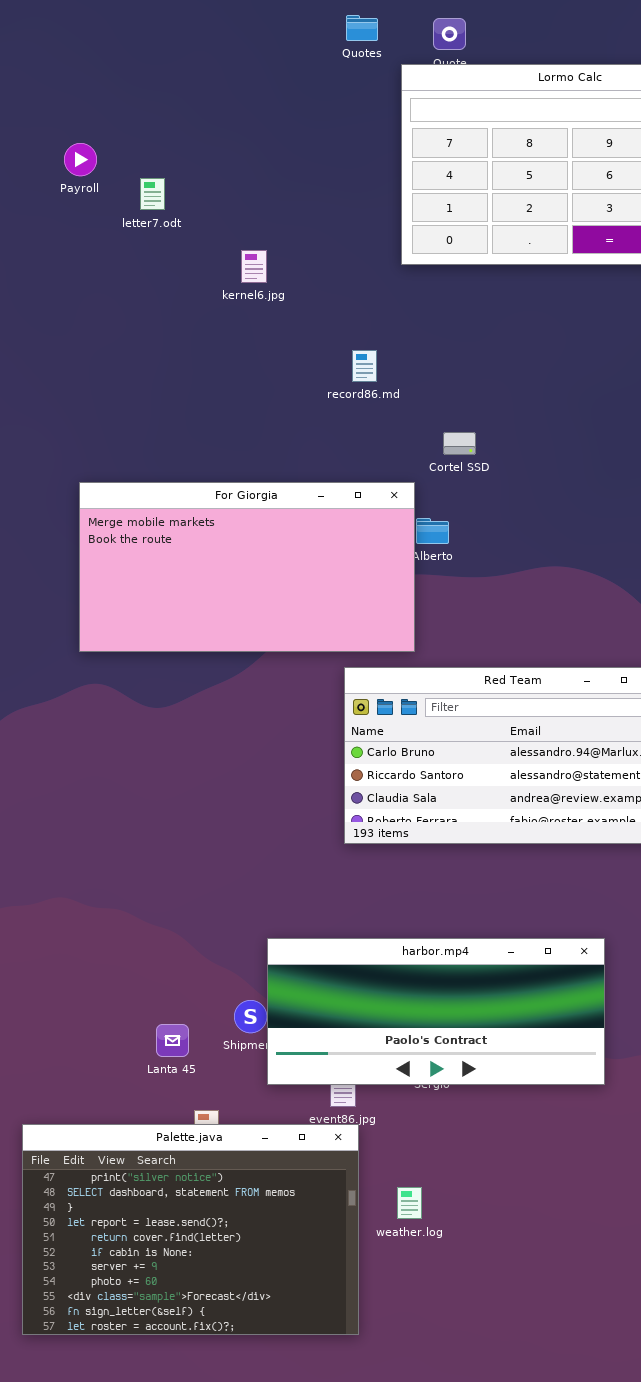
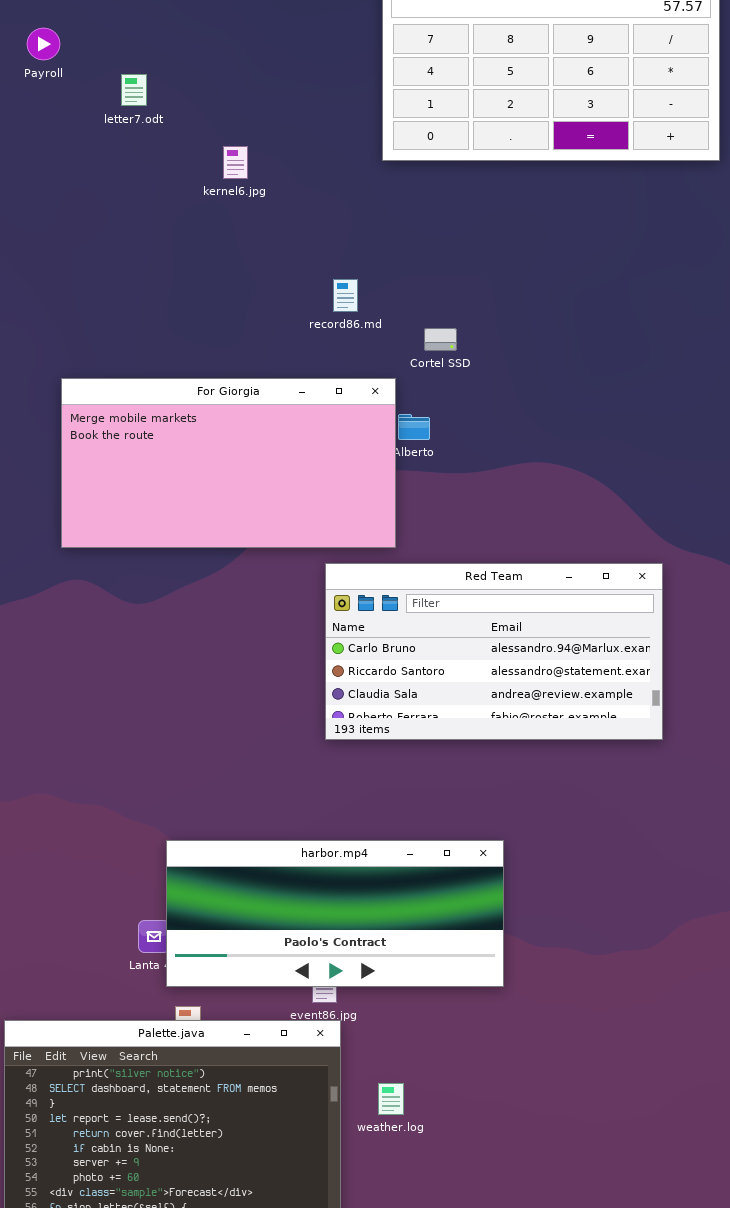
Payroll: [64,143,97,176] -> [27,28,60,60], moved
record86.md: [352,350,377,382] -> [333,279,358,312], moved
harbor.mp4: [267,938,605,1085] -> [166,840,504,987], moved

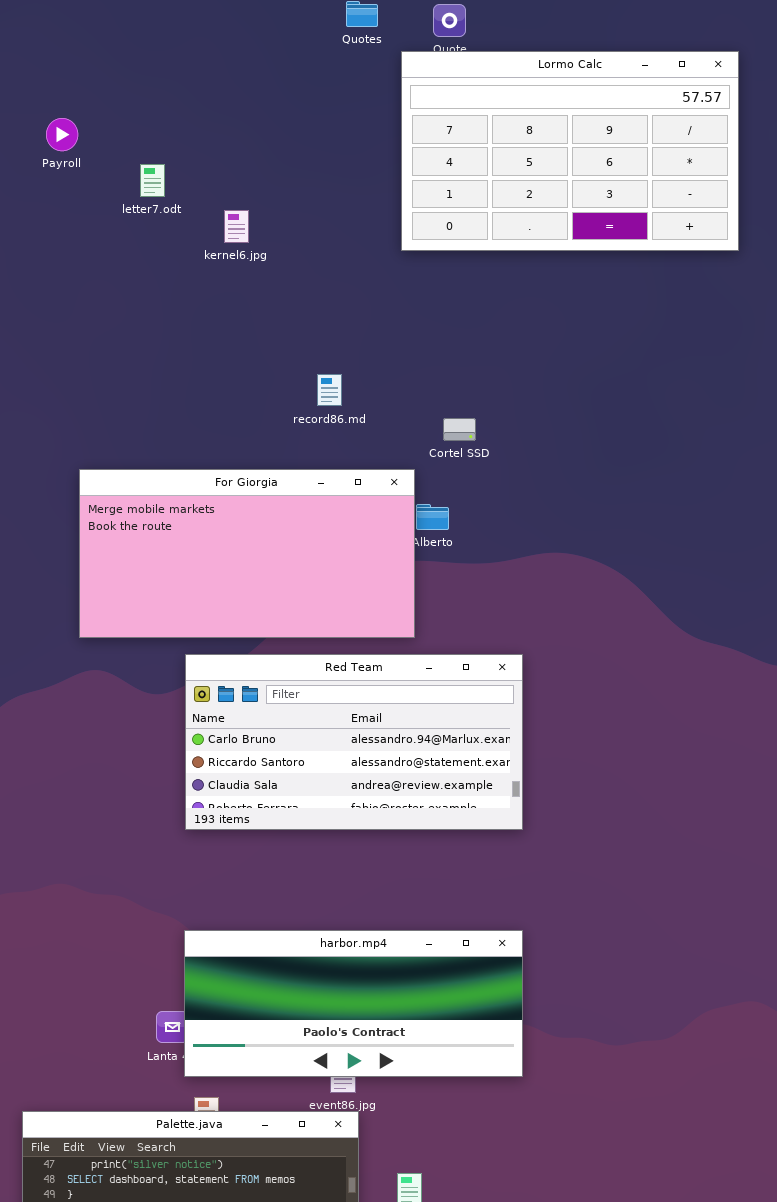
kernel6.jpg: [223,146,248,179] -> [224,210,249,243], moved
record86.md: [333,279,358,312] -> [317,374,342,406], moved
Red Team: [325,563,663,740] -> [185,654,523,830], moved

